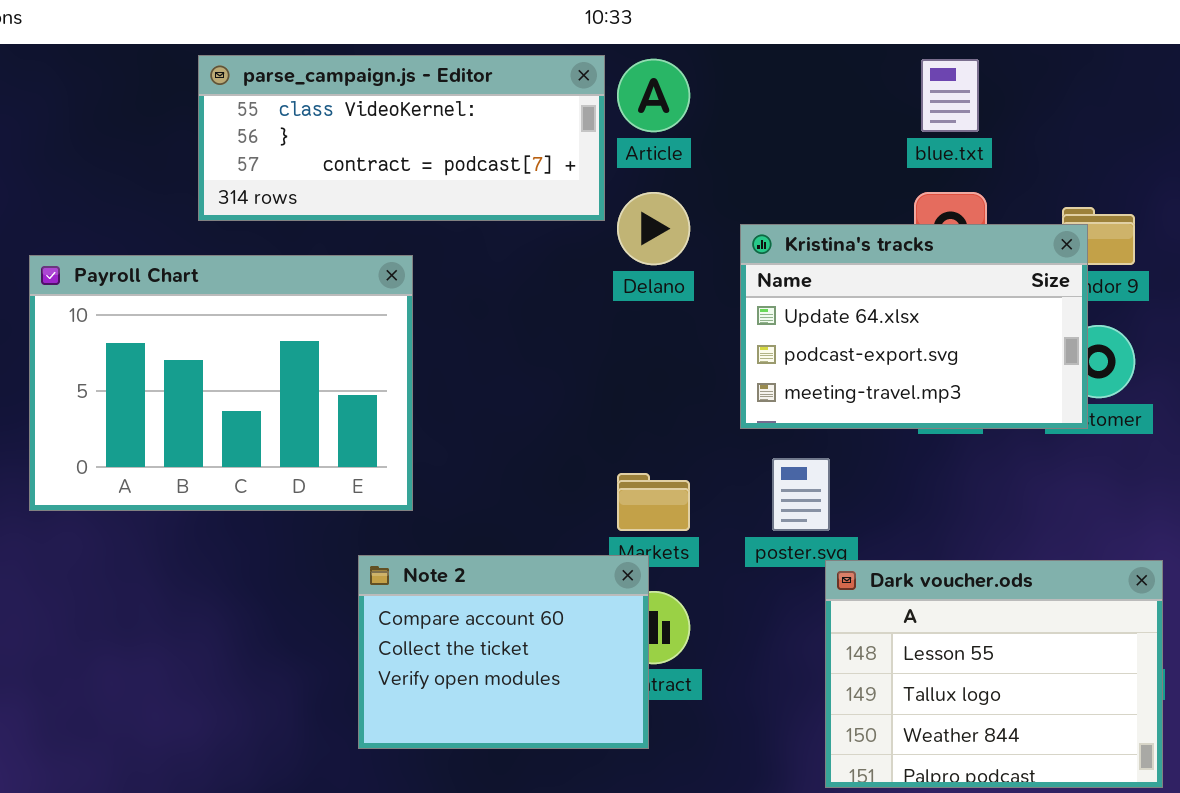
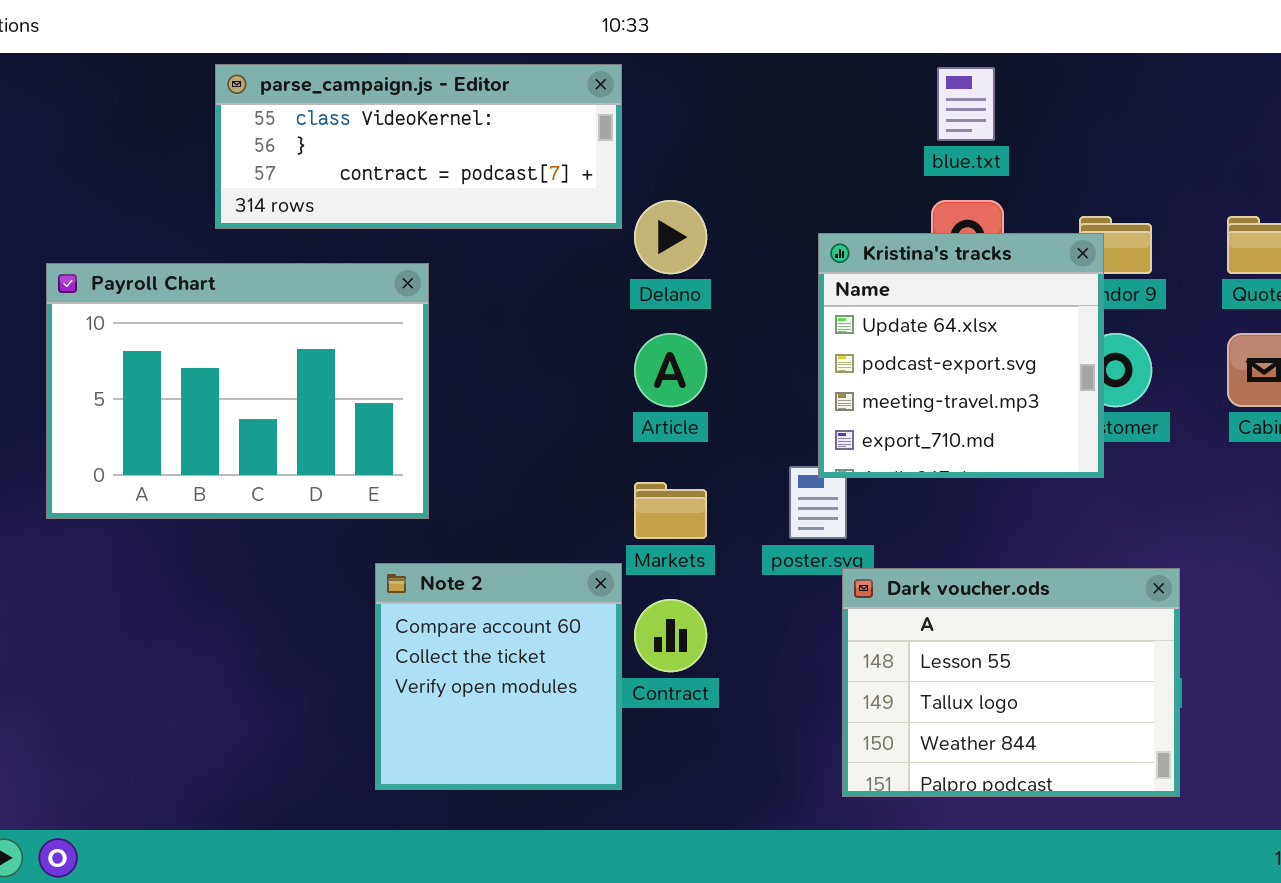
Article: [617,59,690,132] -> [634,333,707,407], moved
Kristina's tracks: [740,224,1088,429] -> [818,233,1104,478], resized
Note 2: [358,555,649,749] -> [375,563,622,790], resized

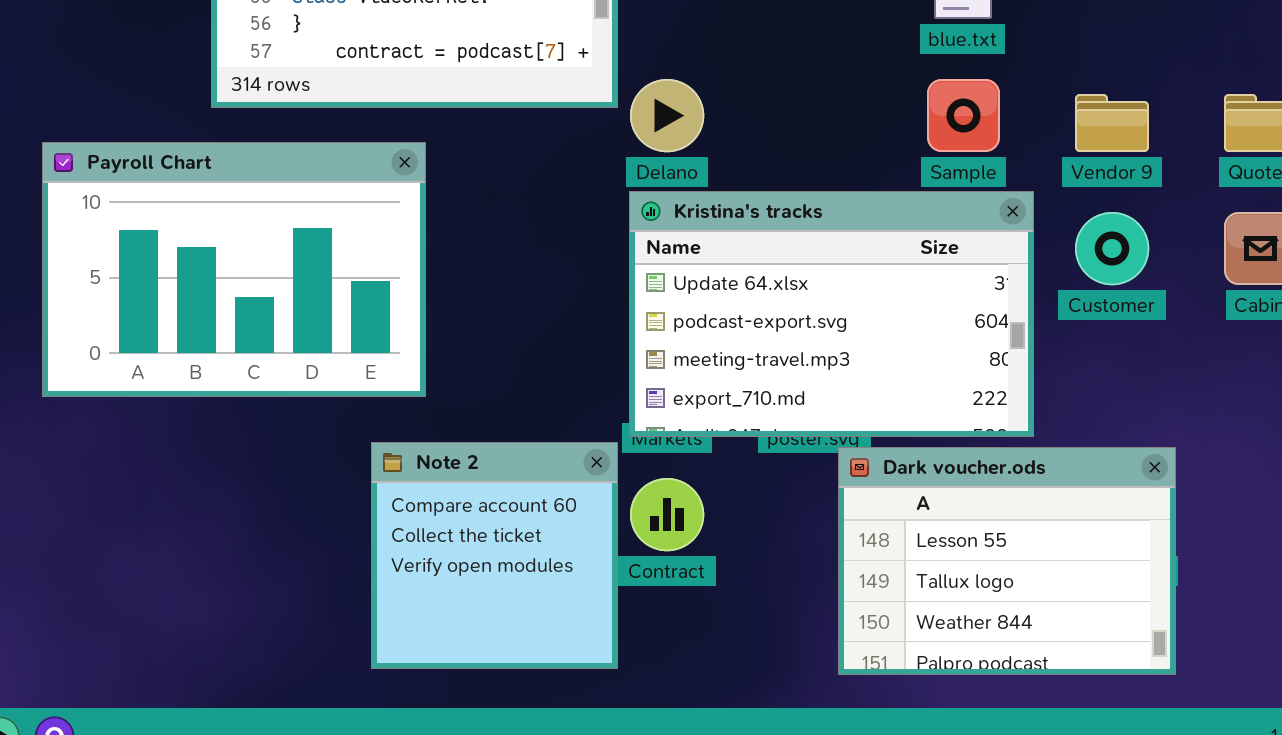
Kristina's tracks: [818,233,1104,478] -> [629,191,1034,437], moved, resized

